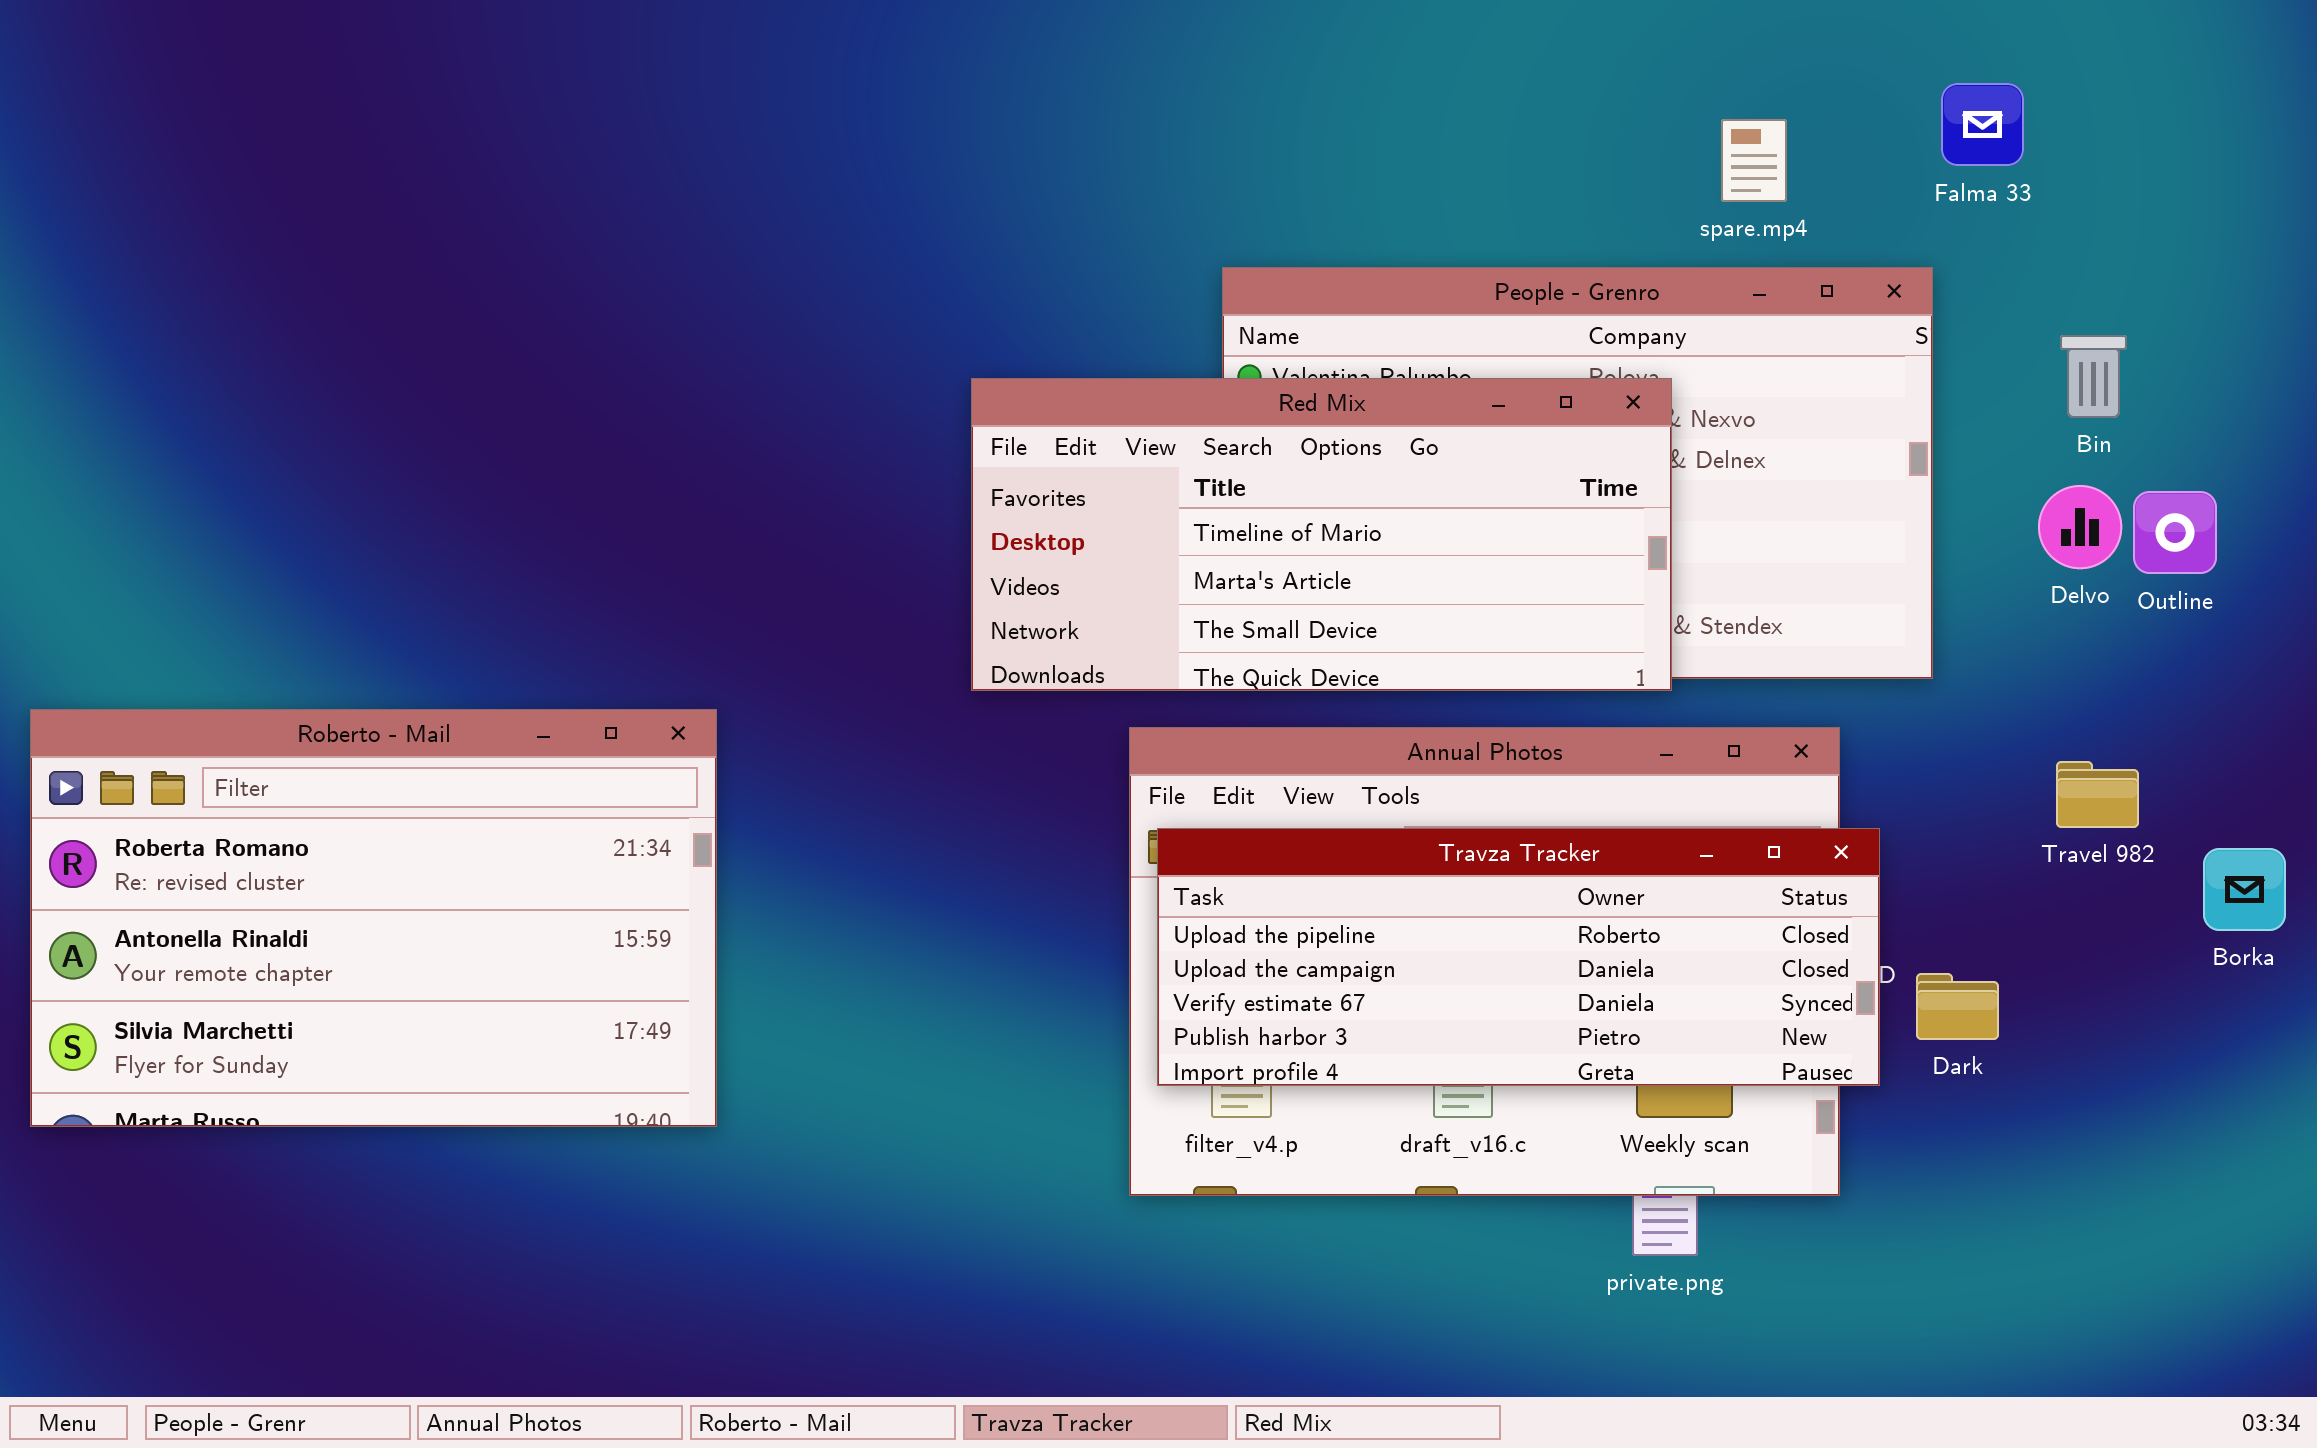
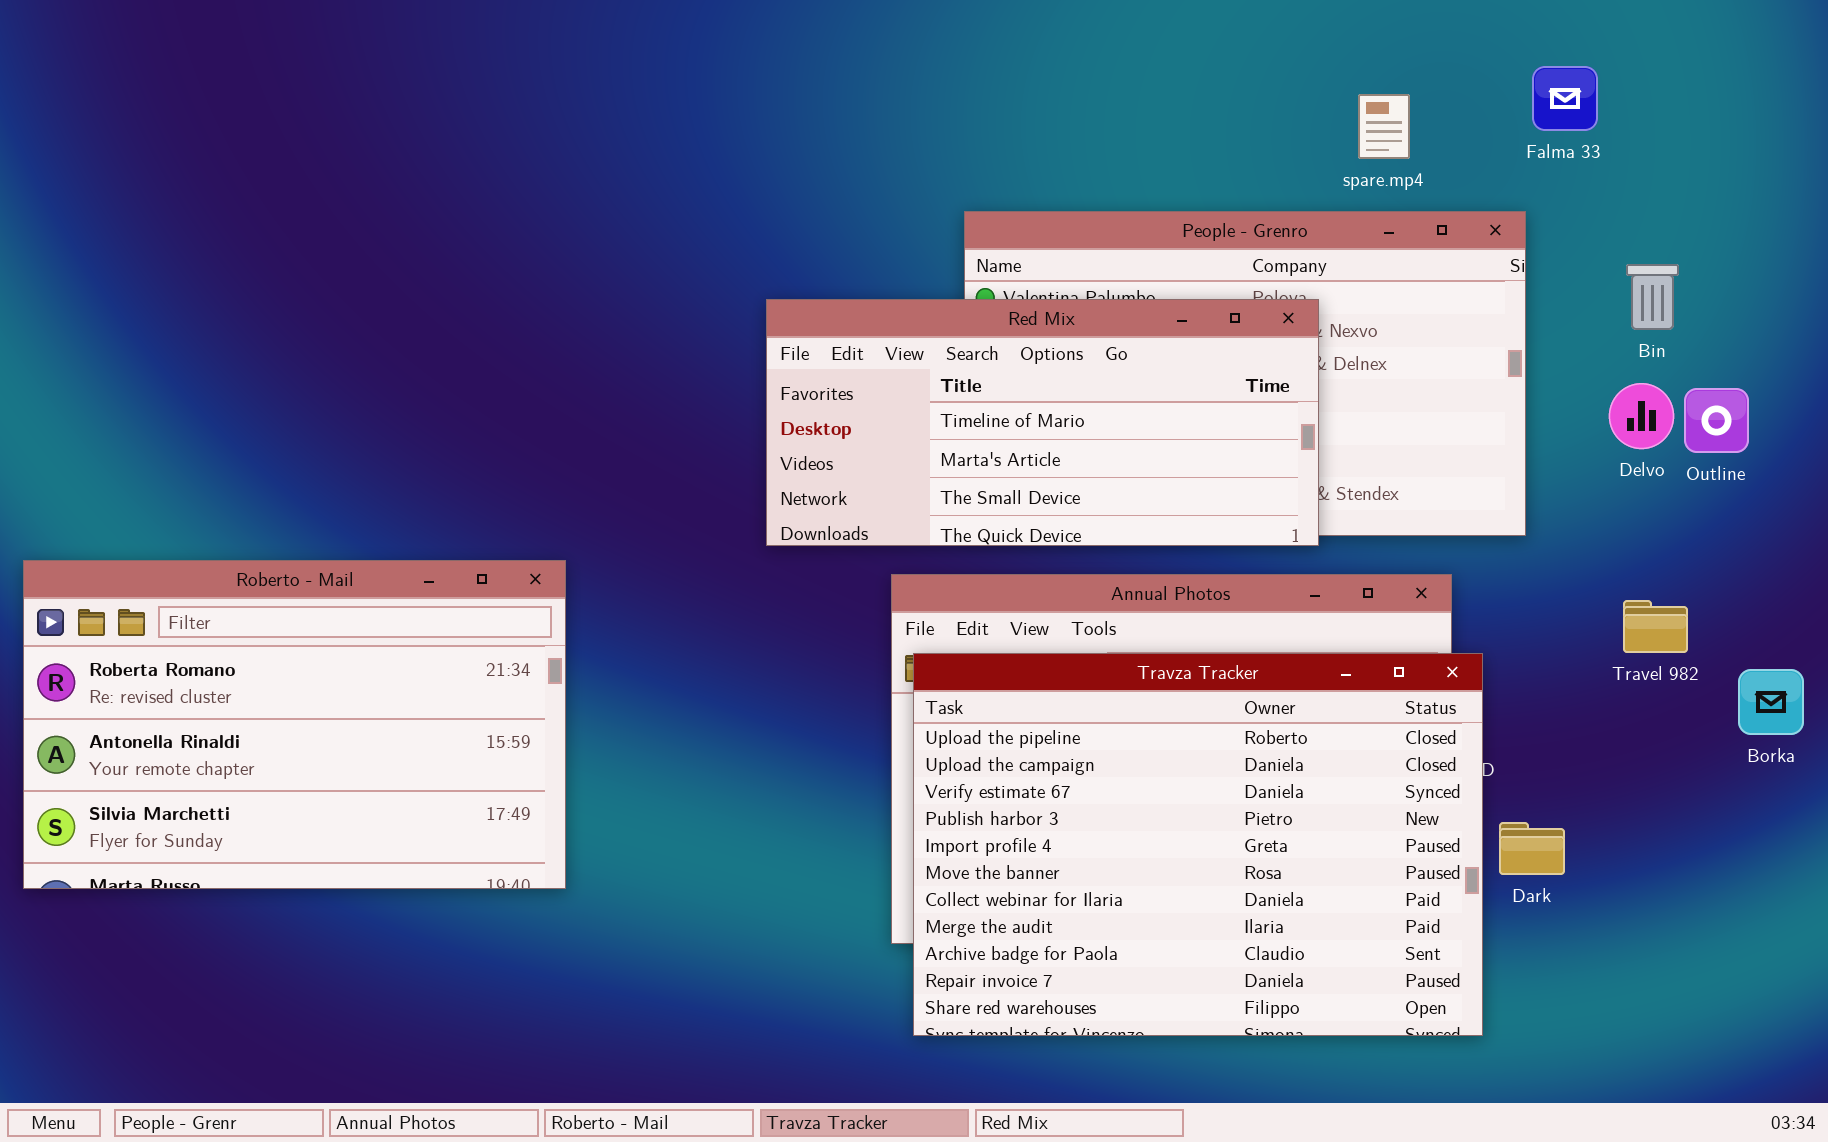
Travza Tracker: [1157,828,1880,1086] -> [913,653,1483,1036], resized
Dark: [1916,973,1999,1040] -> [1499,822,1565,875], moved

